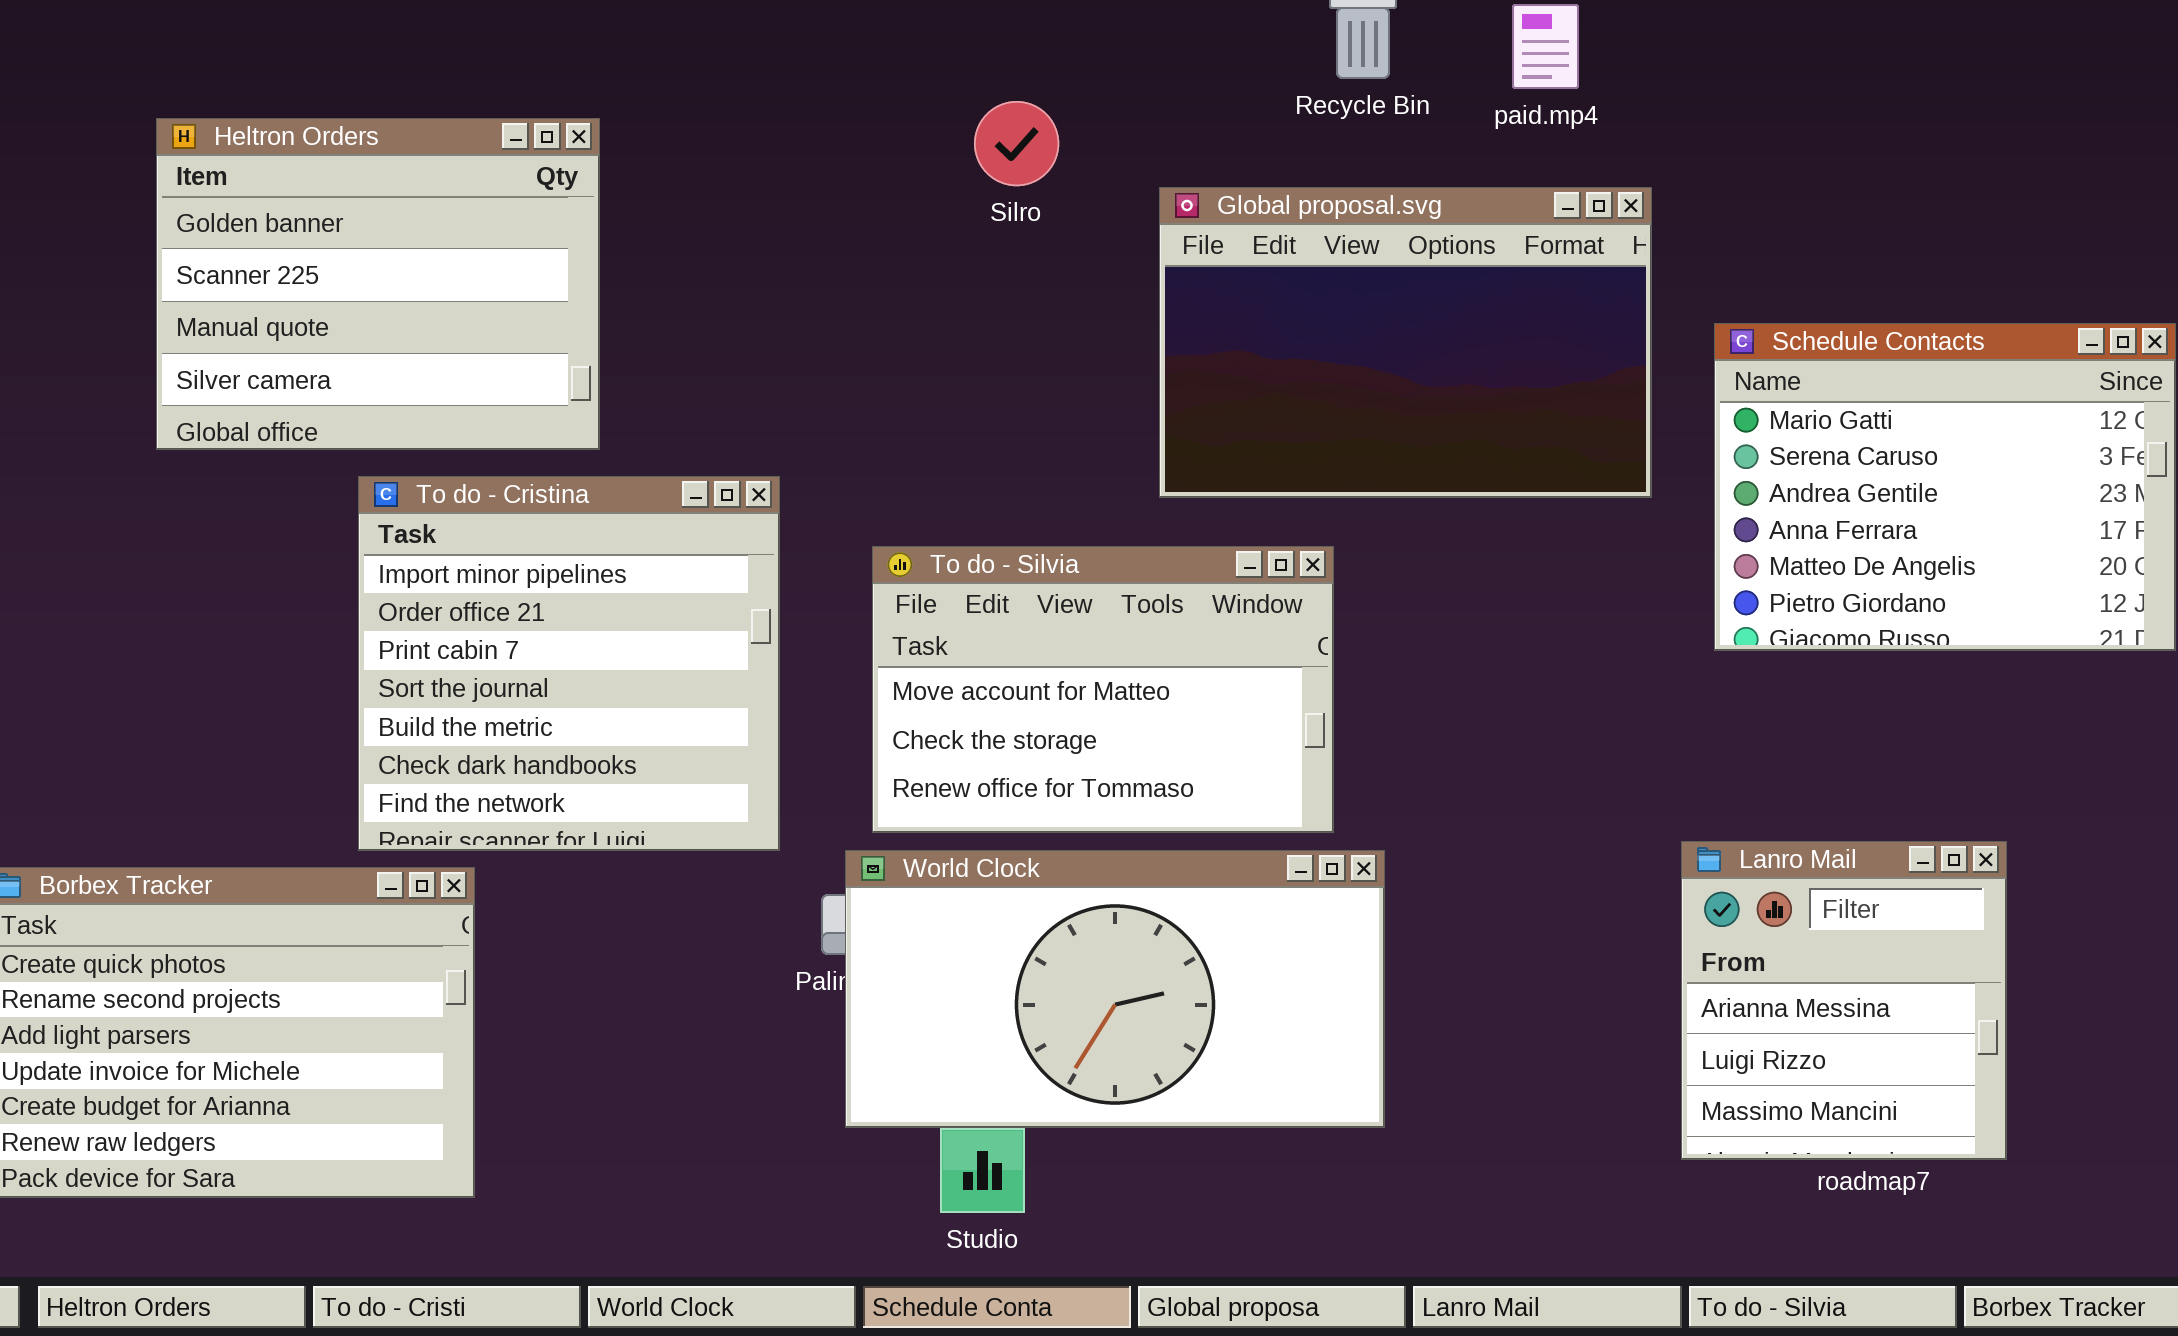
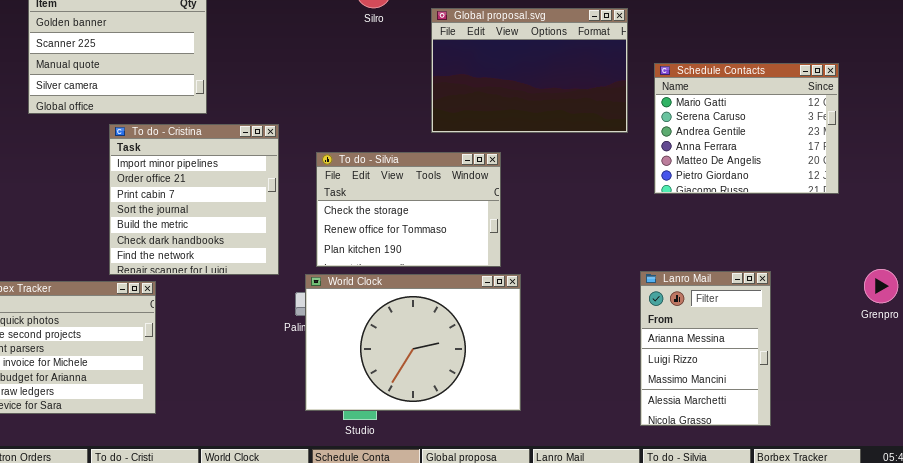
To do - Silvia: [872,546,1334,833] -> [316,152,501,267], scrolled down 1 row
Lanro Mail: [1681,841,2007,1160] -> [640,271,771,426], resized
World Clock: [845,850,1385,1128] -> [305,274,521,411], resized

